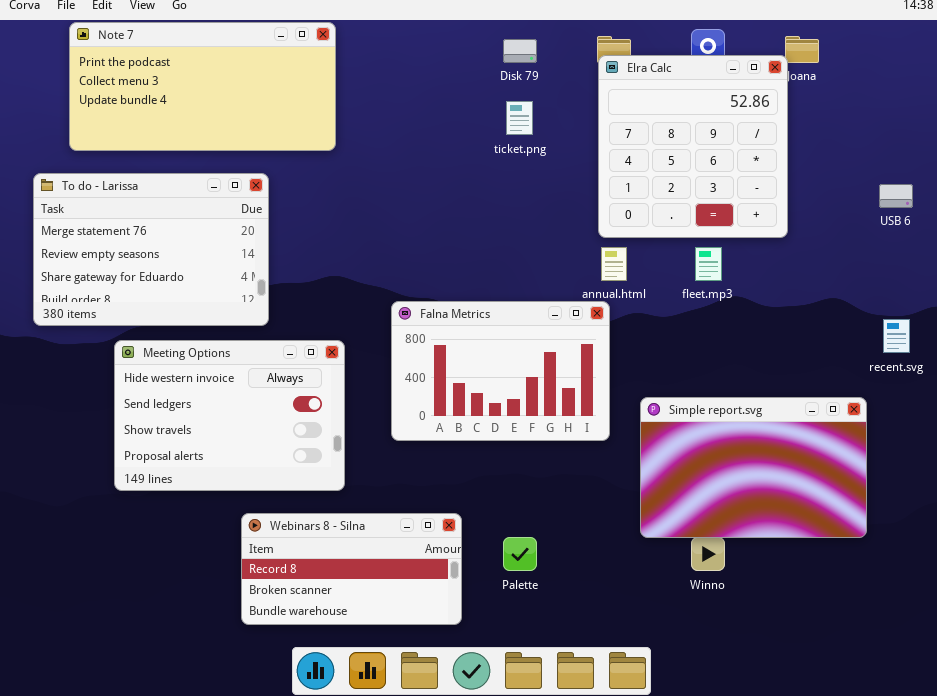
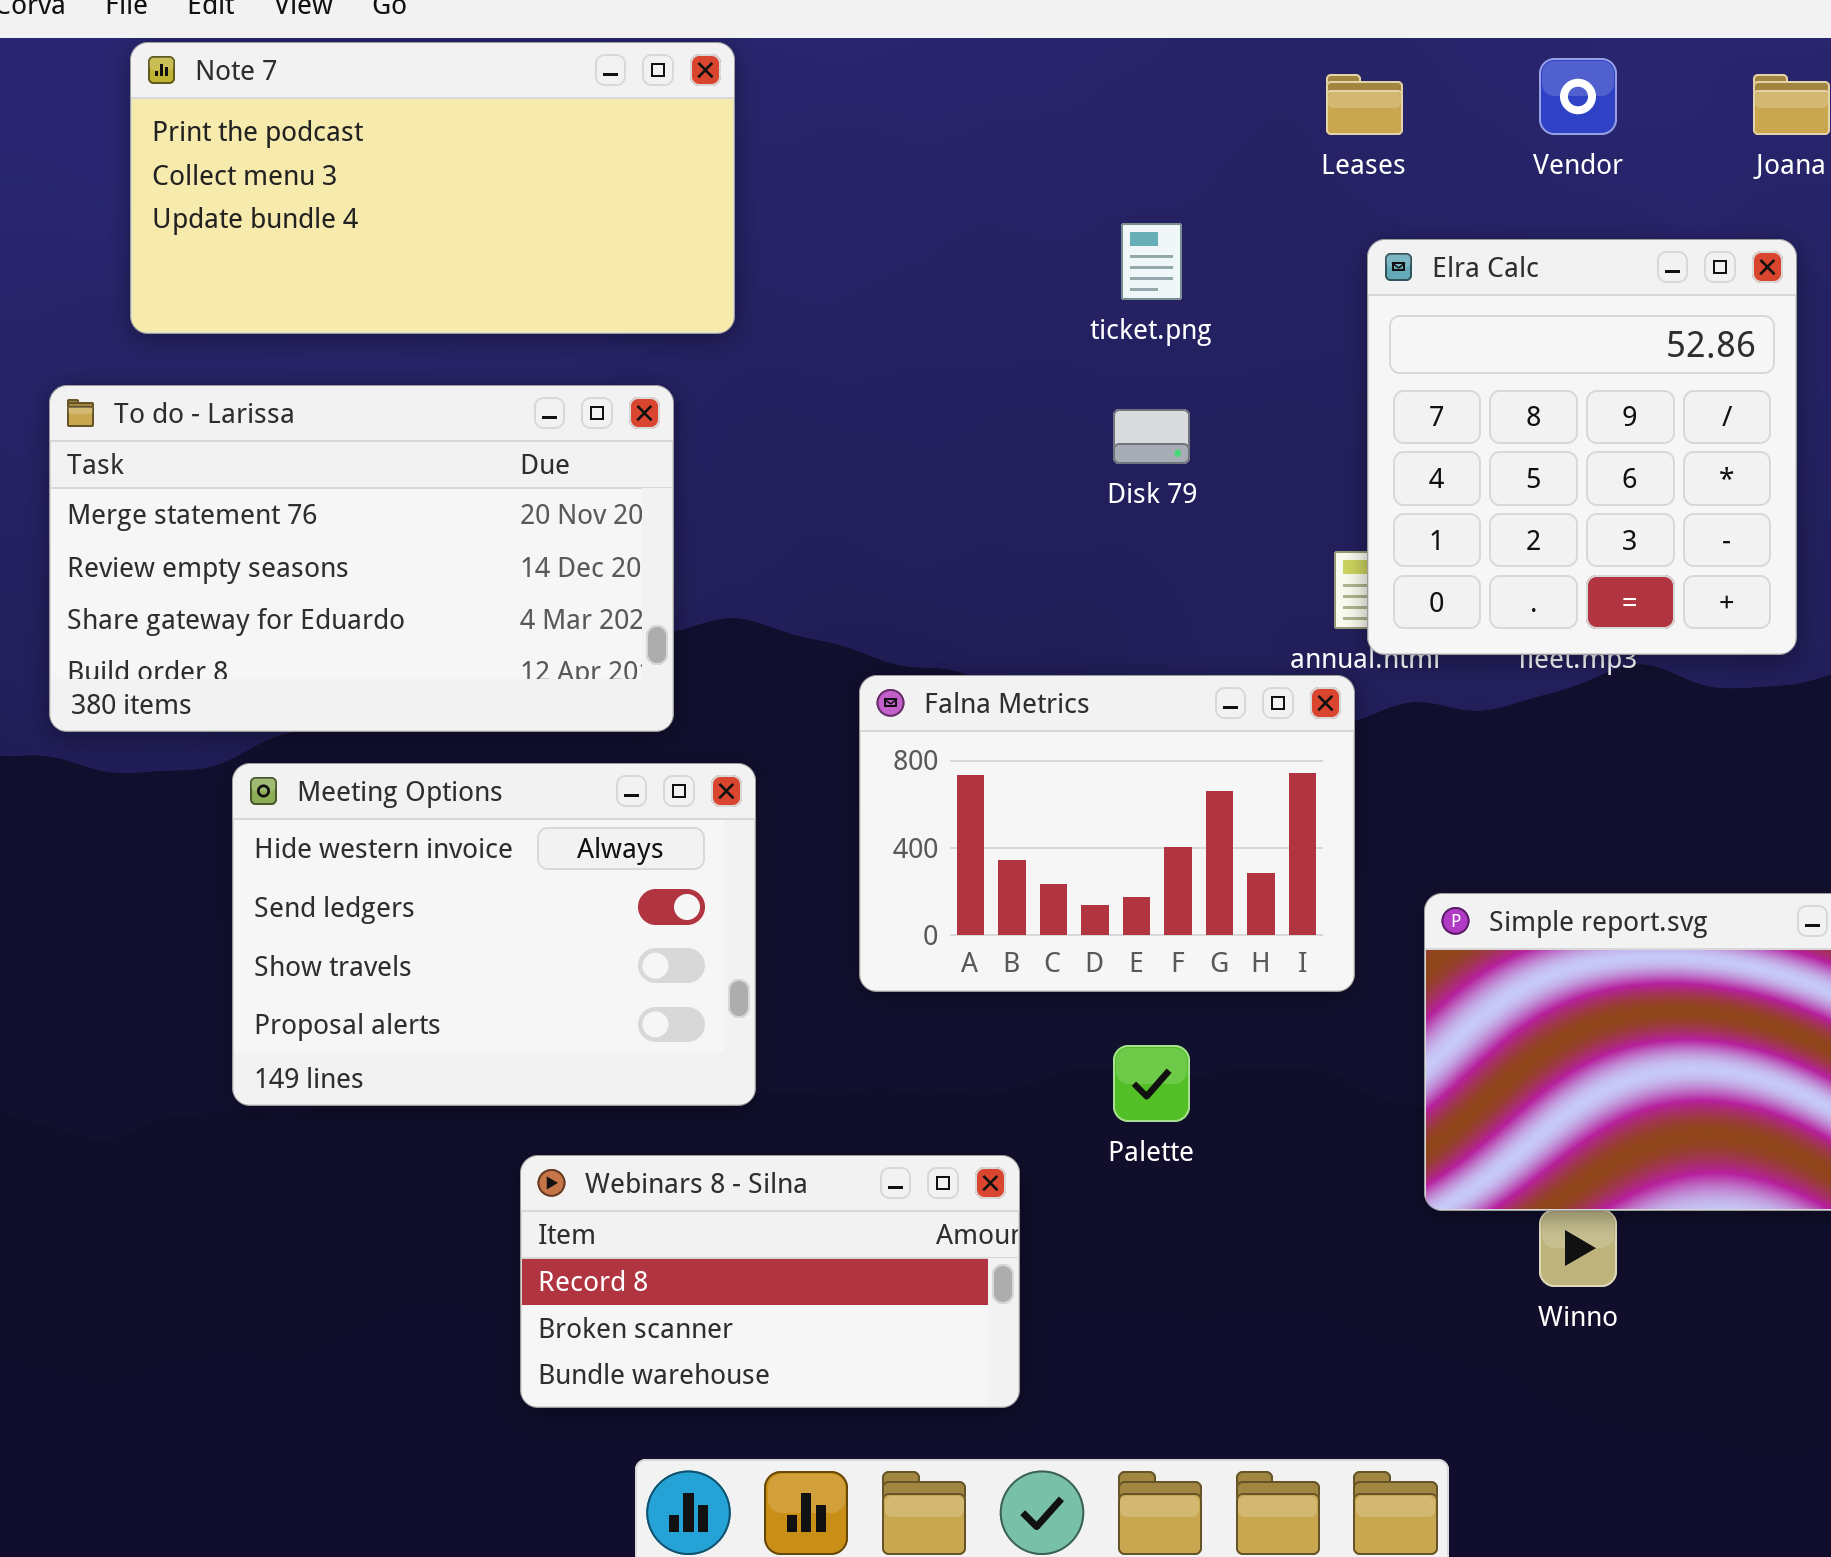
Disk 79: [503,39,537,63] -> [1113,409,1190,464], moved
Elra Calc: [598,55,788,238] -> [1367,239,1797,655], moved
To do - Larissa: [33,173,269,326] -> [49,385,674,732], resized
Palette: [503,537,537,571] -> [1113,1045,1190,1122], moved

